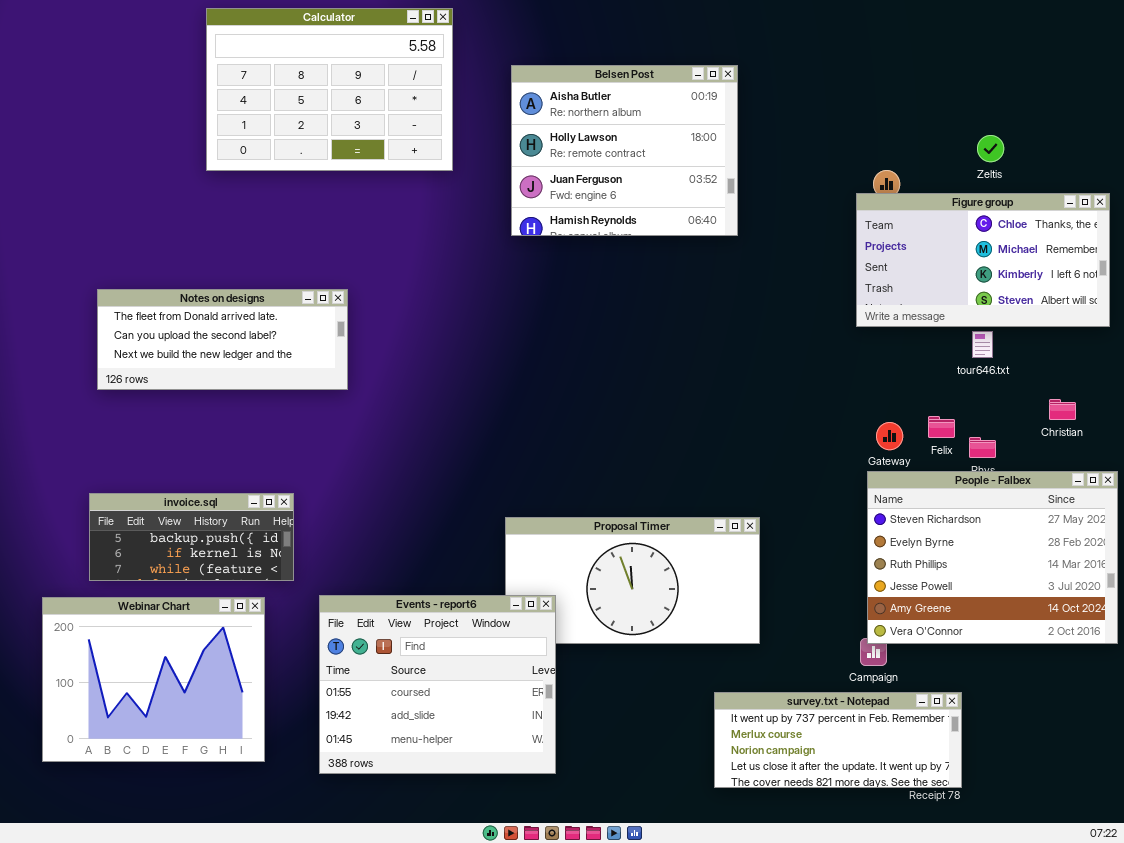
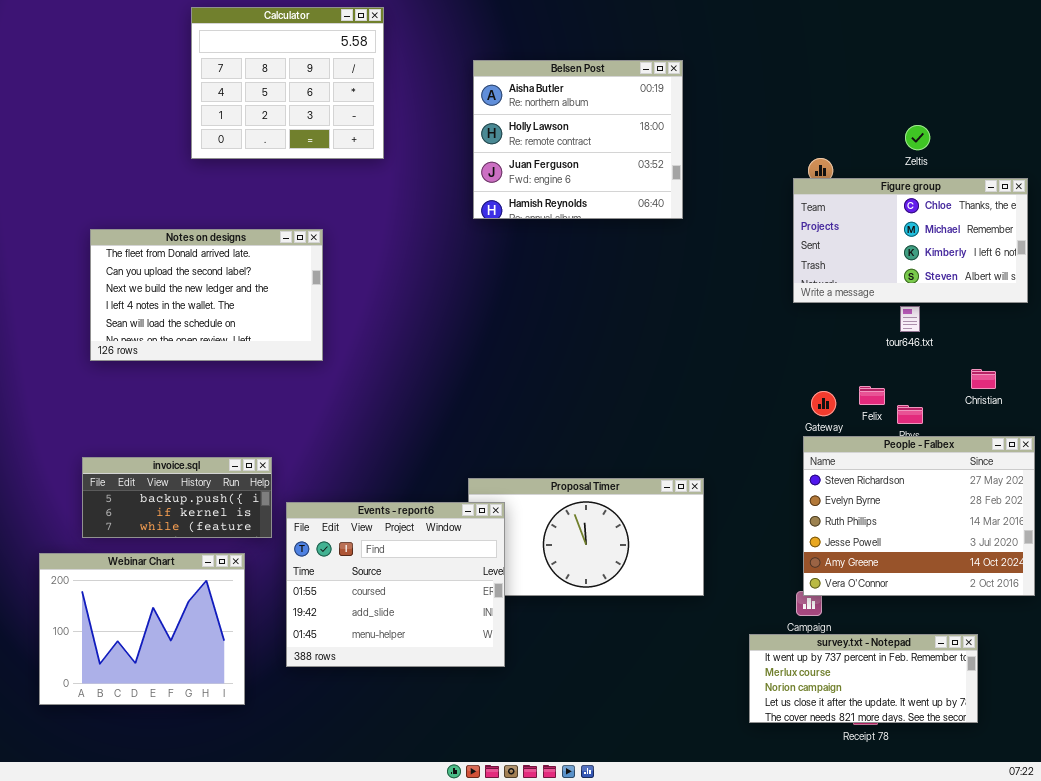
Calculator: [206,8,453,171] -> [191,7,384,159], resized
Notes on designs: [97,289,348,390] -> [90,229,323,361], resized
Events - report6: [319,595,556,774] -> [286,502,505,667], moved
survey.txt - Notepad: [714,692,962,788] -> [749,634,978,723], moved

